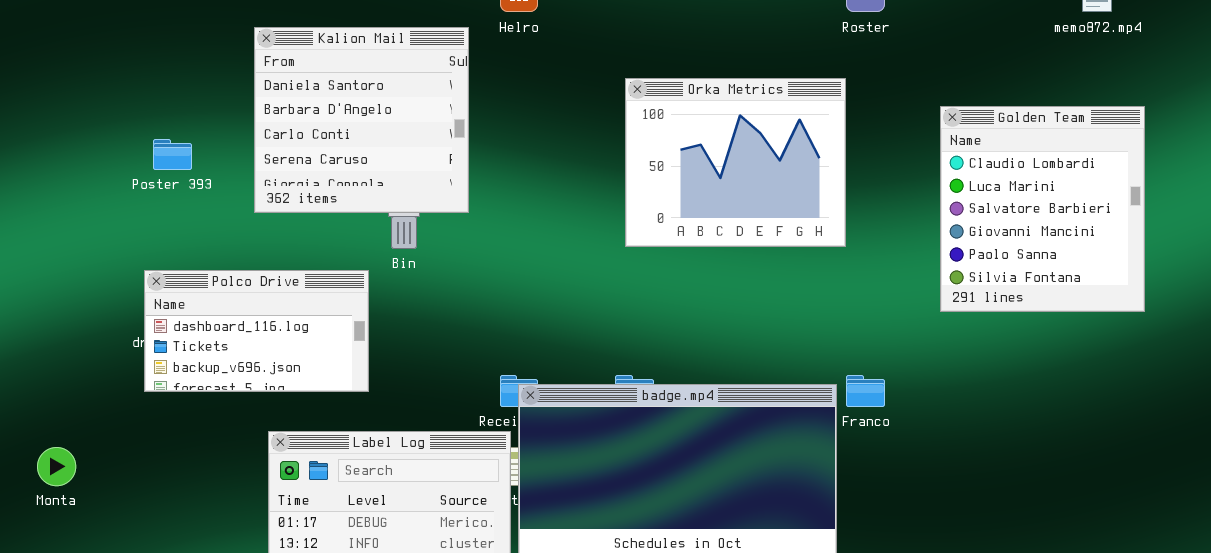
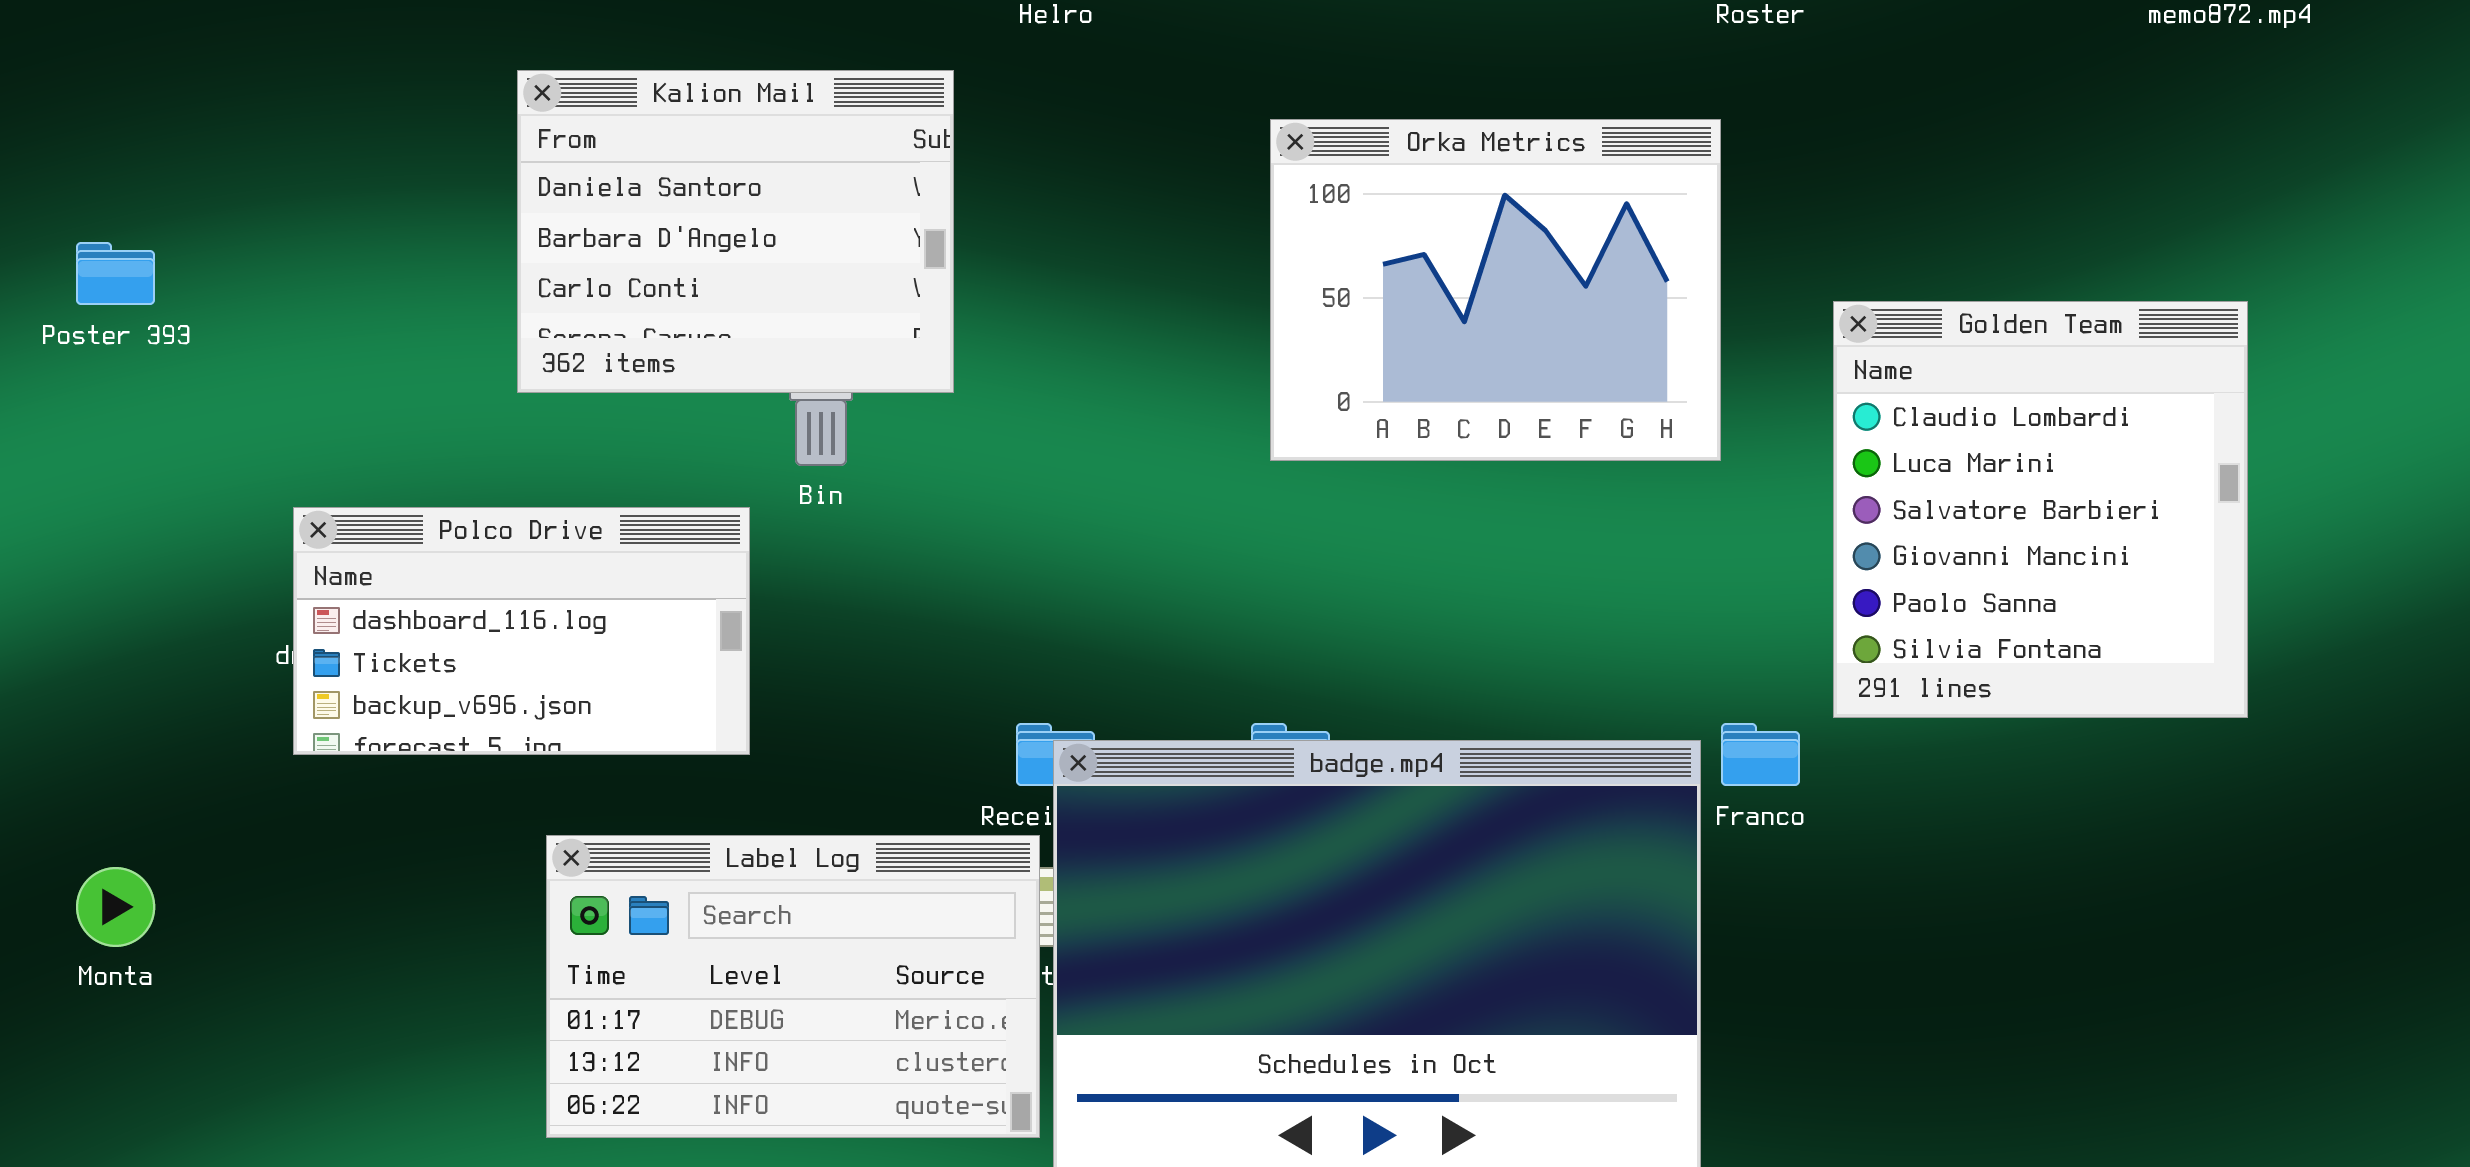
Kalion Mail: [254,27,469,213] -> [517,70,954,393], resized
Golden Team: [940,106,1145,312] -> [1833,301,2248,718], moved
Poster 393: [153,139,192,170] -> [76,242,155,305], moved

